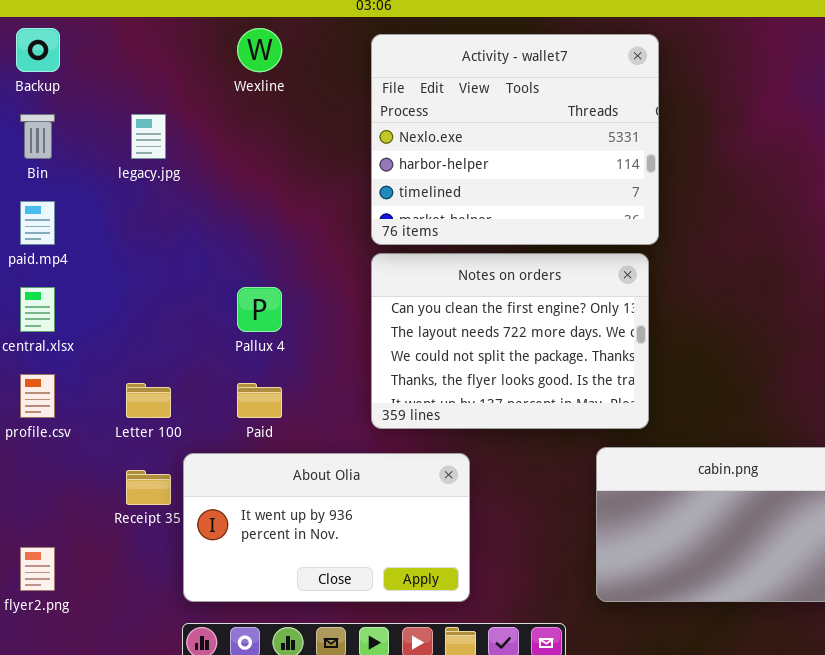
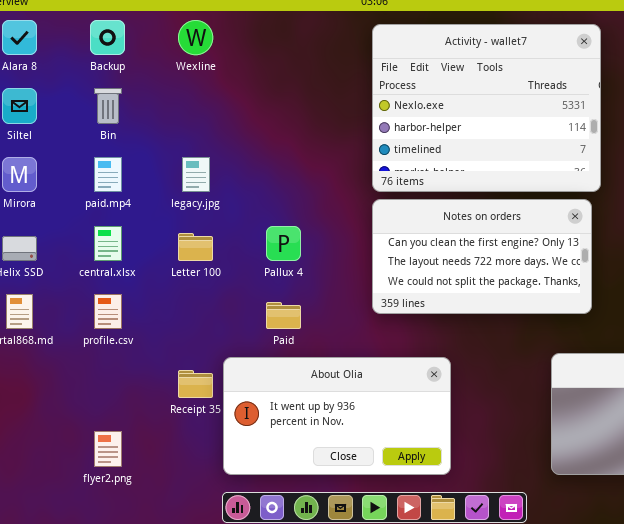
Wexline: [237,28,282,72] -> [178,20,213,55], moved
legacy.jpg: [131,114,166,159] -> [182,157,210,192], moved
Notes on orders: [371,253,649,429] -> [372,199,592,314], resized
Letter 100: [126,383,171,418] -> [178,233,213,261], moved

